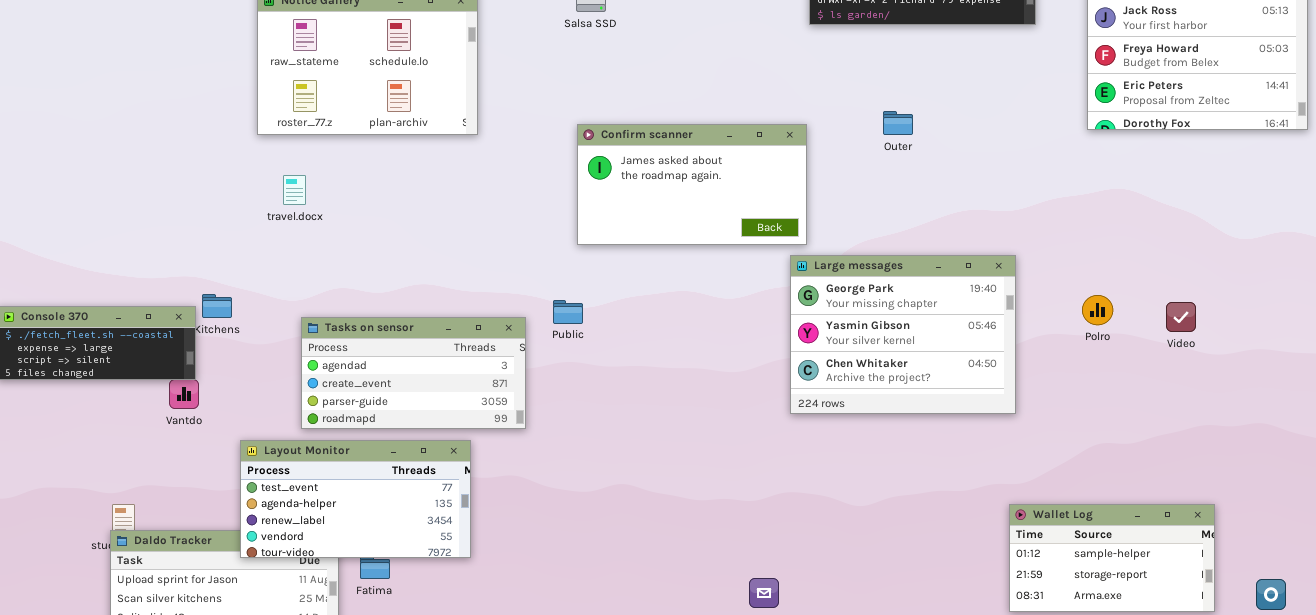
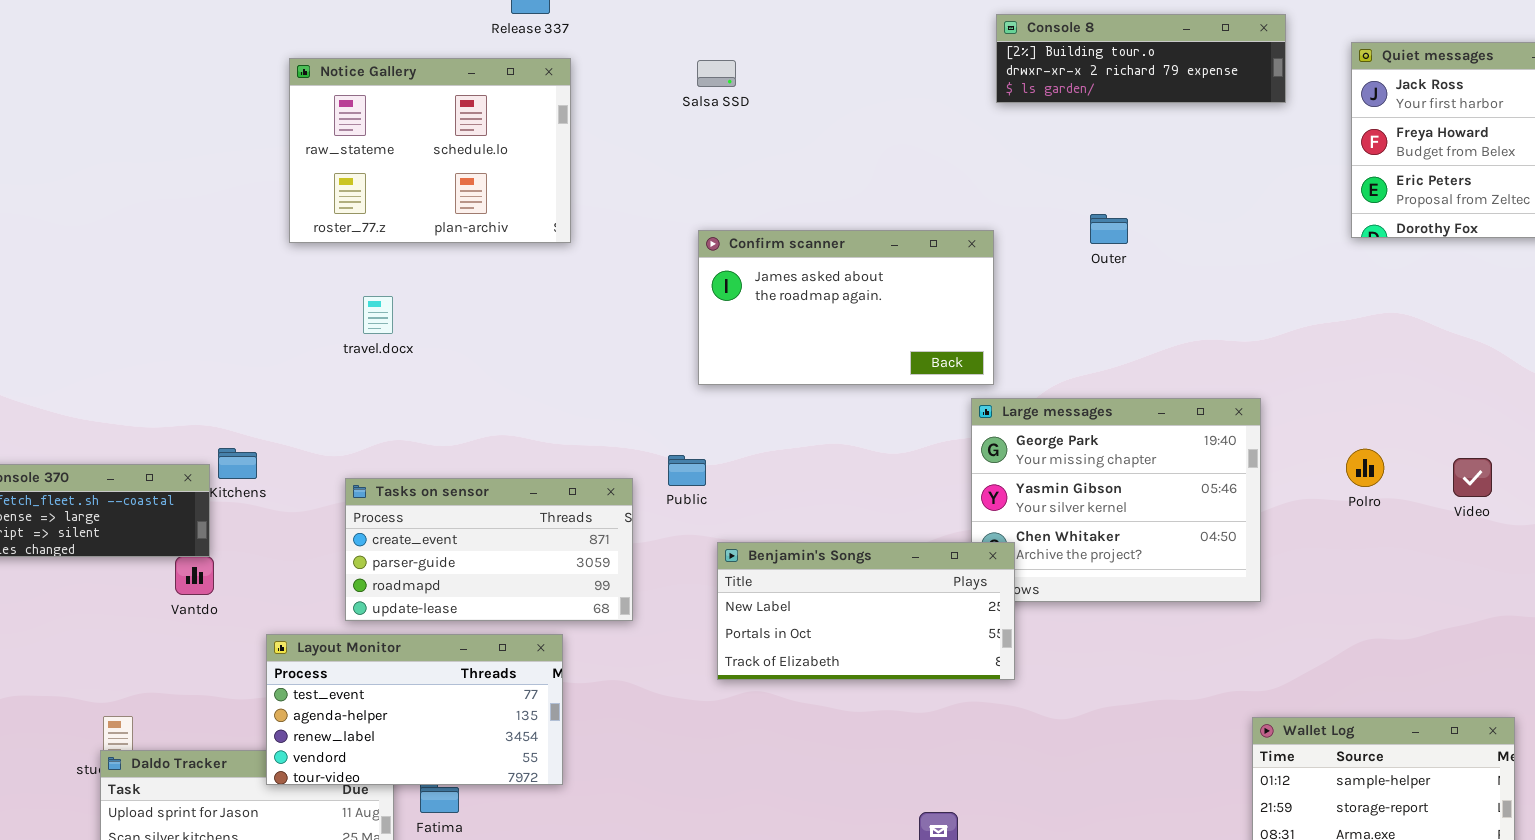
travel.docx: [283,175,306,205] -> [363,296,393,334], moved
Tasks on sensor: [301,317,526,429] -> [345,478,633,621], scrolled down 1 row
Benjamin's Songs: none -> [717,542,1015,680], opened

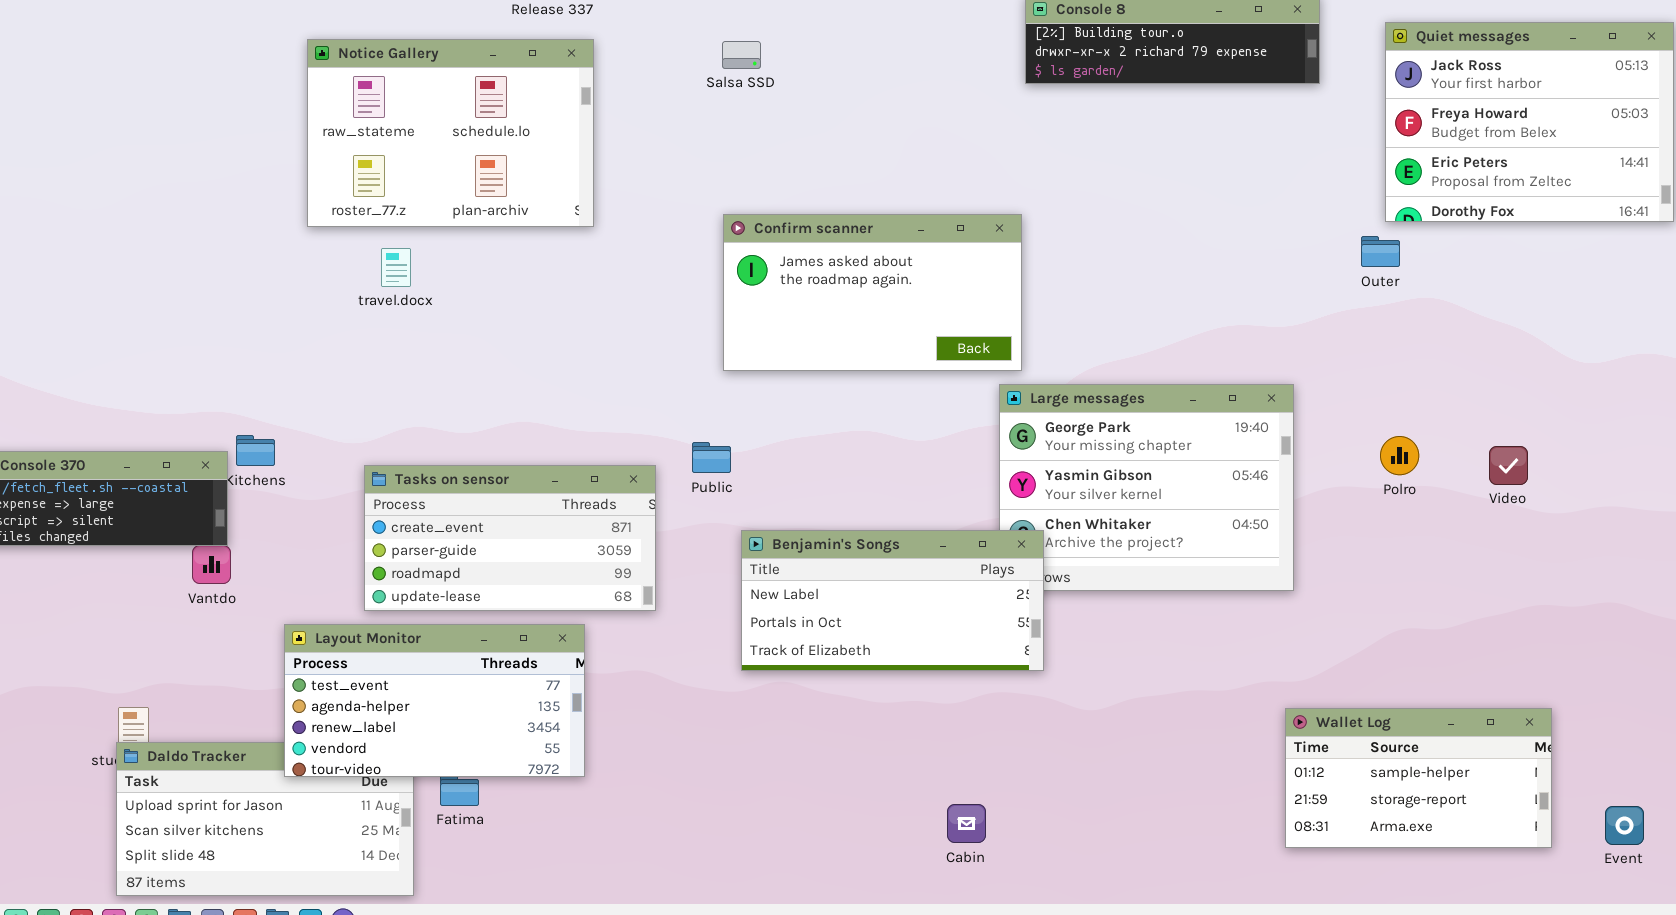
Outer: [1090,214,1128,244] -> [1361,236,1400,267], moved
travel.docx: [363,296,393,334] -> [381,248,411,287], moved

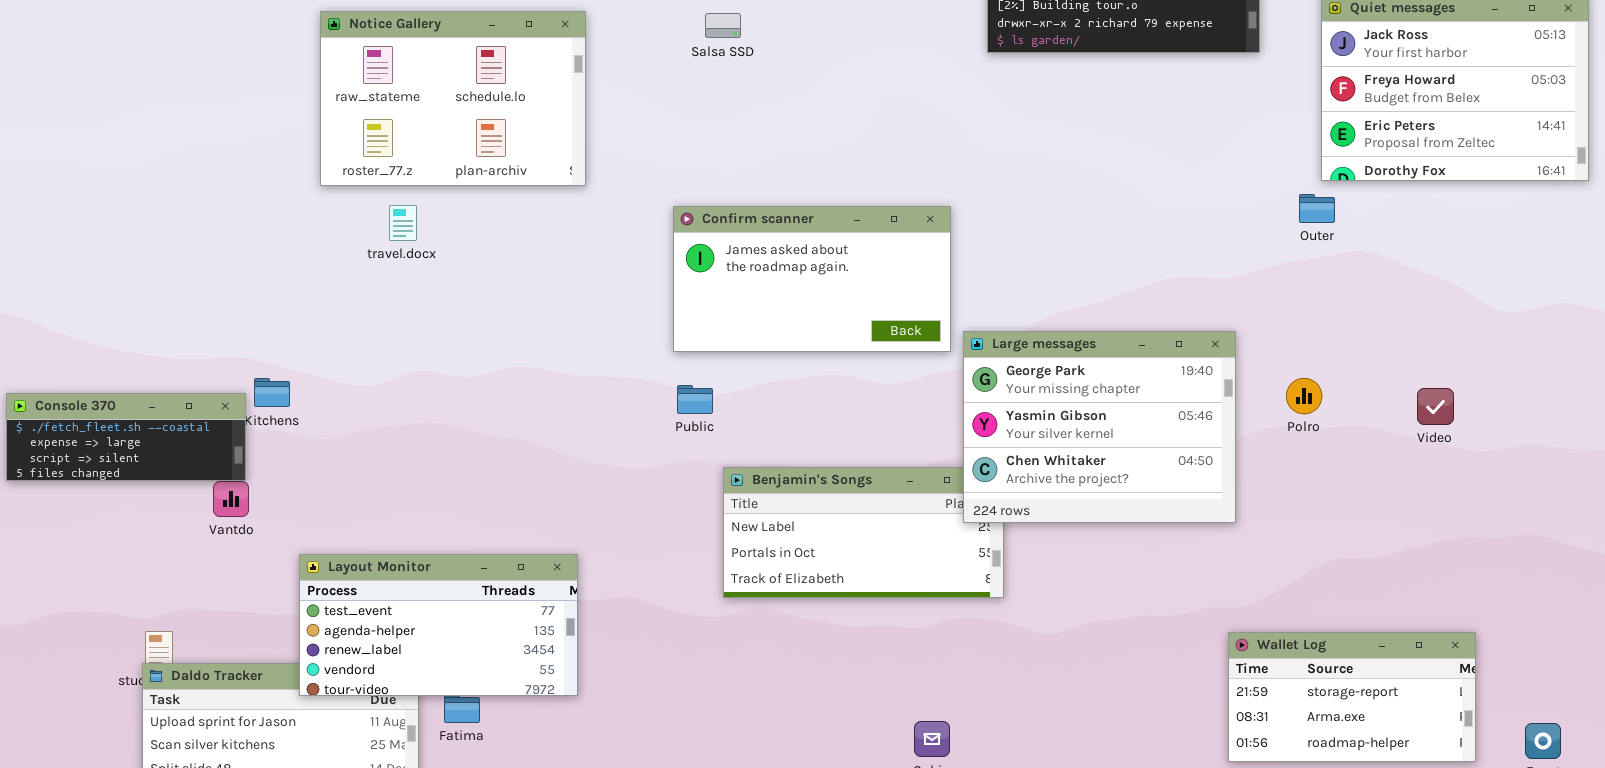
Confirm scanner: [723,214,1022,371] -> [673,206,951,352], moved
Large messages: [999,384,1294,591] -> [963,331,1236,523], raised
Polro: [1380,436,1419,475] -> [1286,378,1322,414], moved
Tasks on sensor: [364,465,656,611] -> none, closed
Wallet Log: [1285,708,1552,848] -> [1228,632,1476,762], scrolled down 1 row

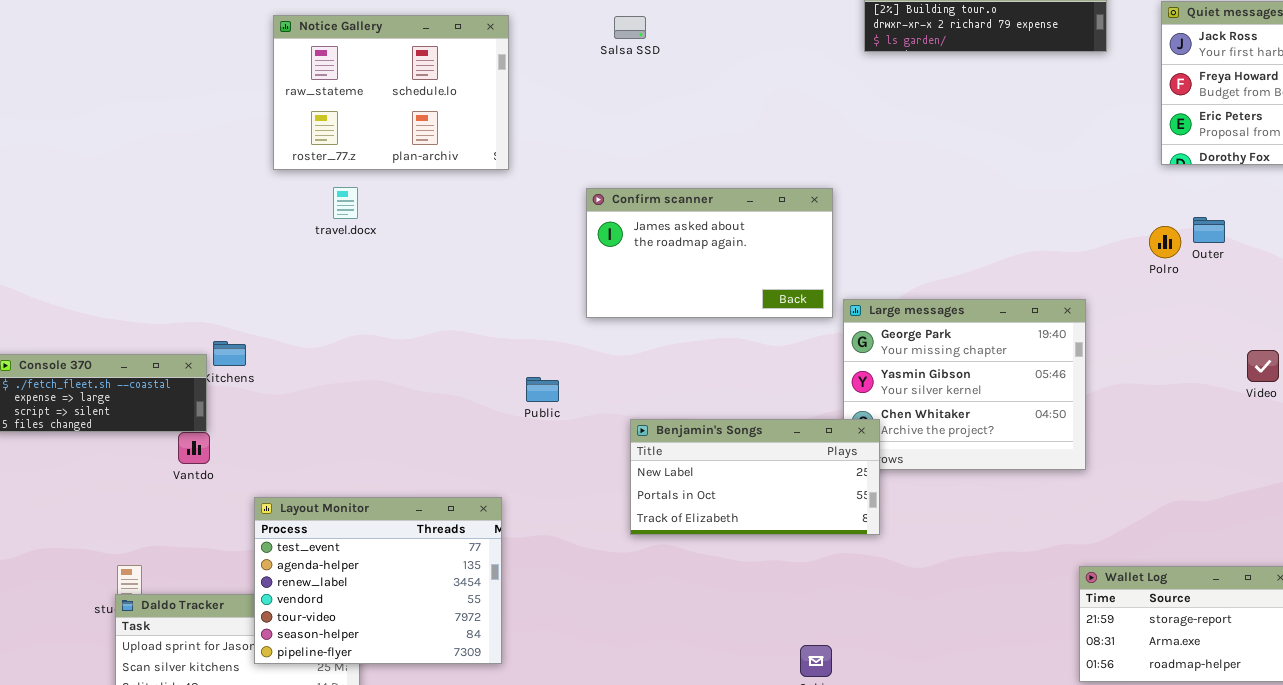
Outer: [1299,194,1335,223] -> [1193,217,1225,243], moved
Polro: [1286,378,1322,414] -> [1149,226,1181,258], moved
Public: [677,385,713,414] -> [526,377,559,402], moved
Benjamin's Songs: [723,467,1004,598] -> [630,419,880,535], raised
Layout Monitor: [299,554,578,696] -> [254,497,502,664], resized

